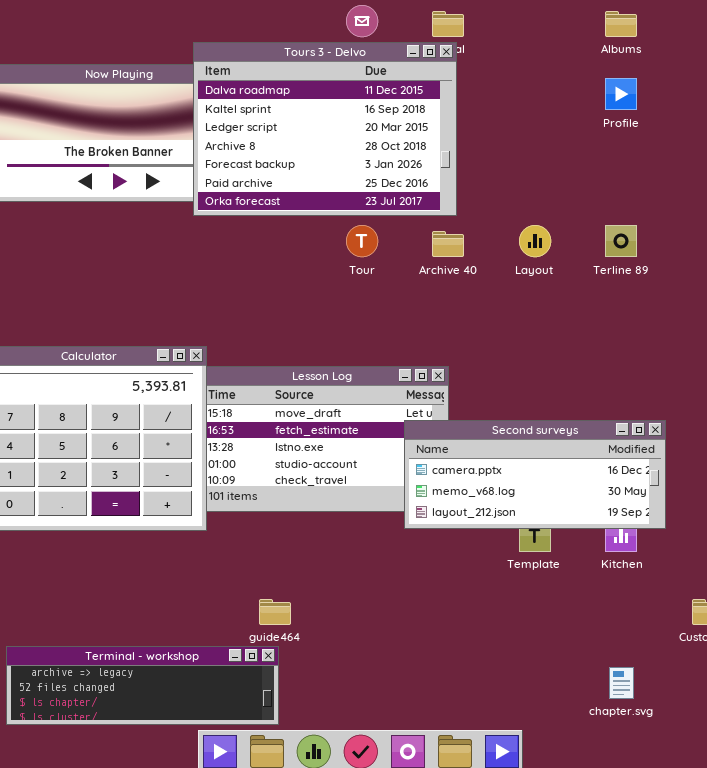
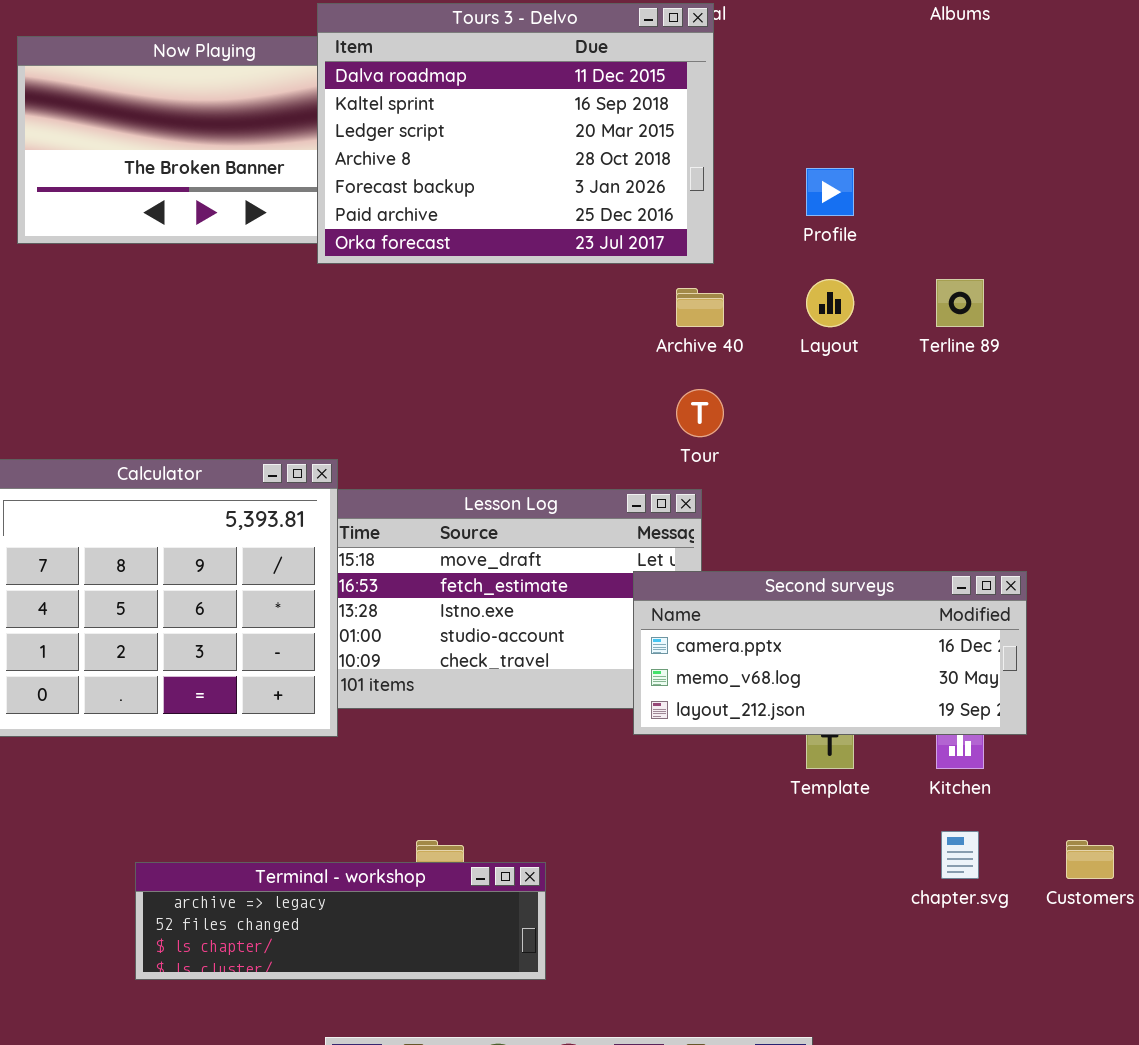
Profile: [605,78,637,110] -> [806,168,854,216], moved
Tour: [346,225,378,257] -> [676,389,724,437], moved
Terminal - workshop: [6,646,279,725] -> [135,862,546,980], moved
chapter.svg: [609,667,634,699] -> [941,831,979,879], moved

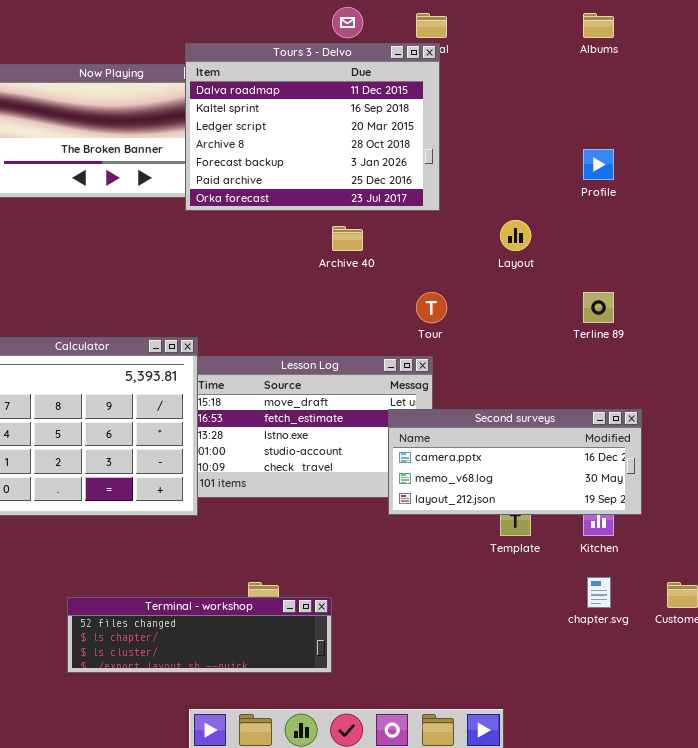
Profile: [806,168,854,216] -> [583,149,614,180], moved
Terline 89: [936,279,984,327] -> [583,292,614,323], moved
Archive 40: [676,288,724,327] -> [332,226,363,251], moved
Terminal - workshop: [135,862,546,980] -> [67,597,332,673], scrolled down 1 row

